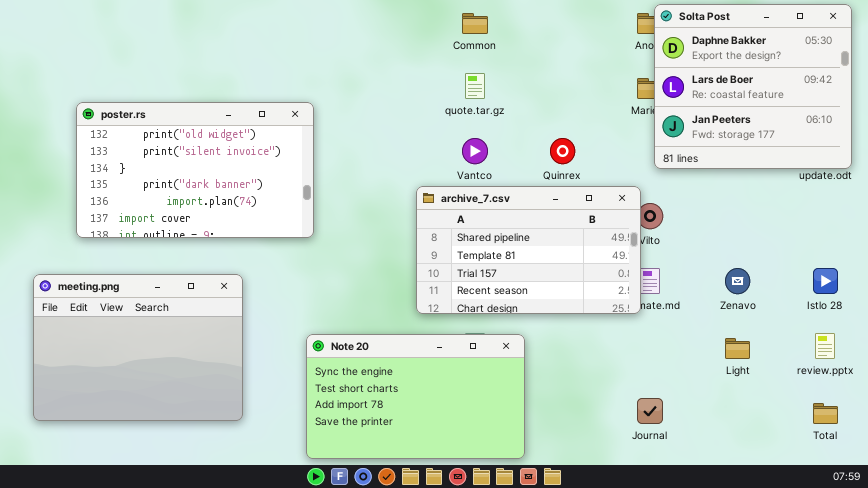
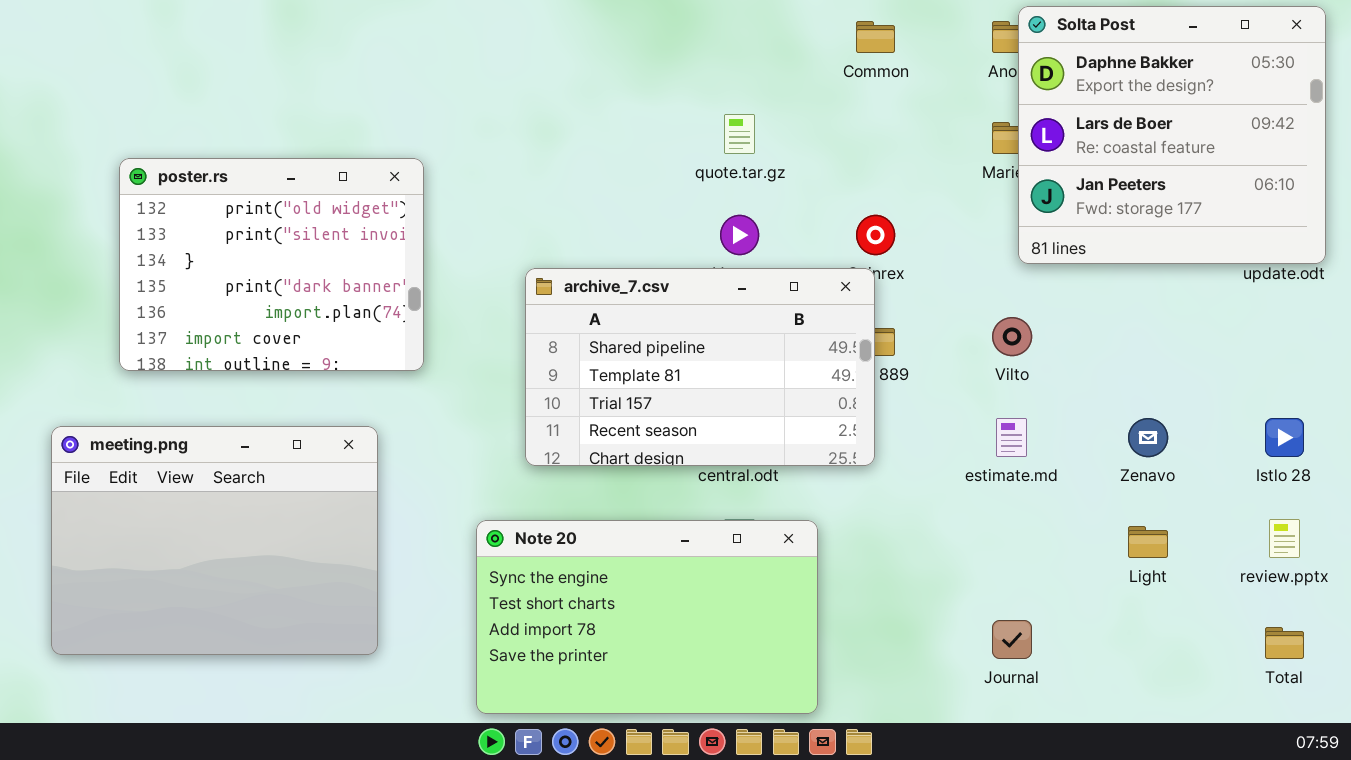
Common: [462,13,488,34] -> [856,21,895,53], moved
poster.rs: [76,102,314,238] -> [119,158,424,371], resized
archive_7.csv: [416,186,641,314] -> [525,268,875,466], moved

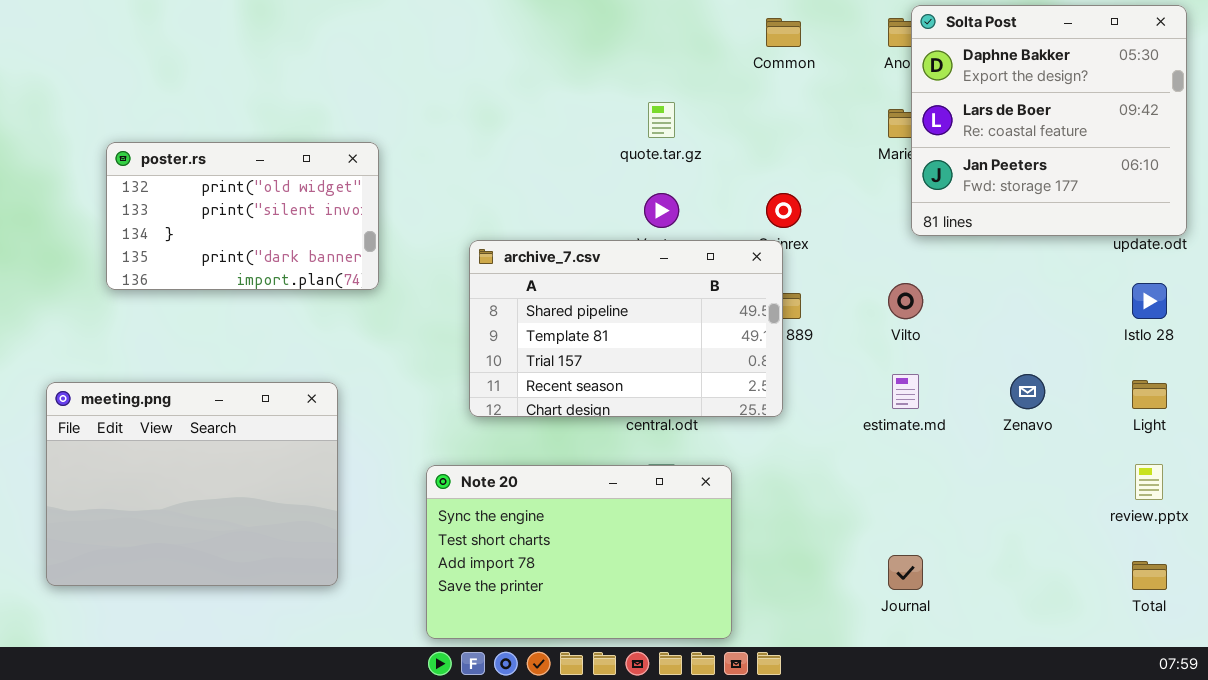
poster.rs: [119,158,424,371] -> [106,142,379,290], resized
Istlo 28: [1265,418,1304,457] -> [1132,283,1167,319], moved
Light: [1128,526,1168,558] -> [1132,380,1167,409], moved

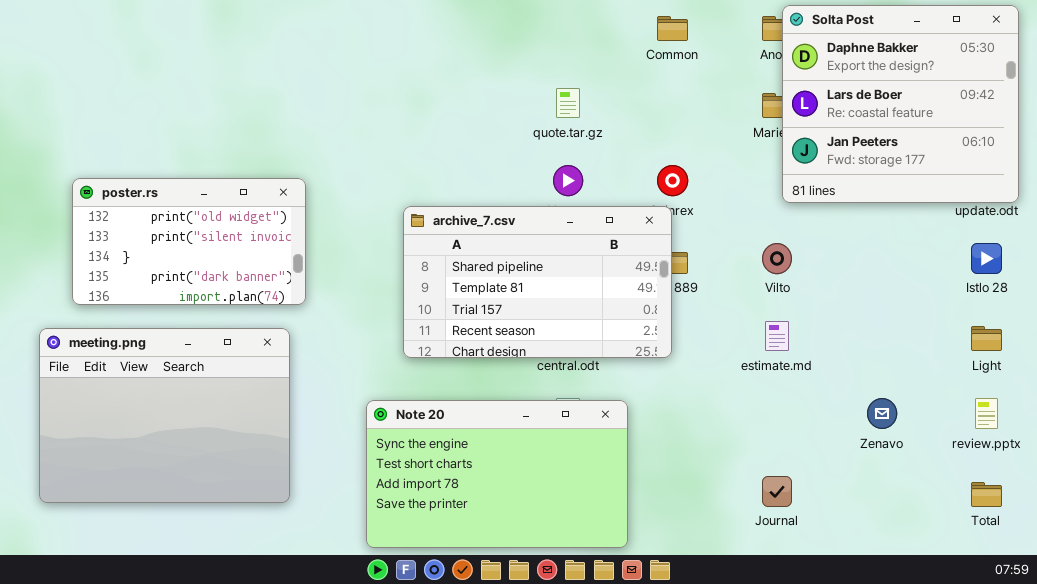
poster.rs: [106,142,379,290] -> [72,178,306,305], moved
Zenavo: [1010,374,1045,409] -> [867,398,897,429], moved

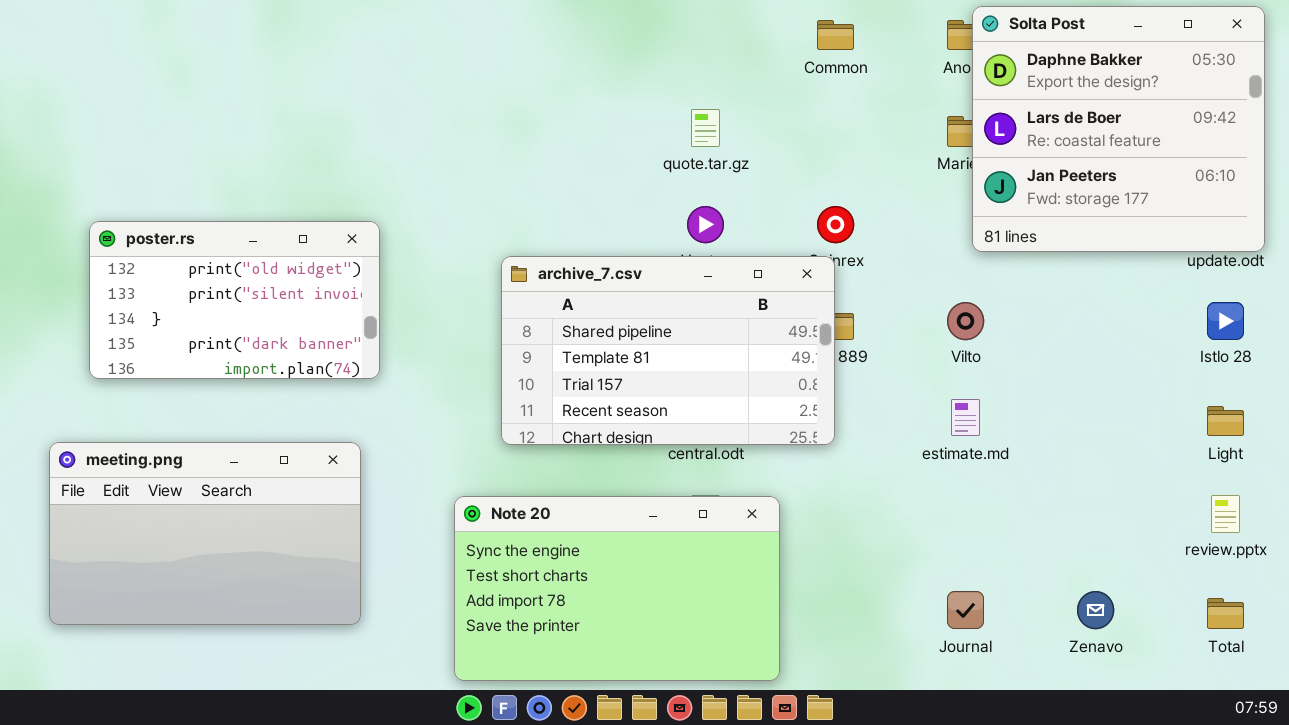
meeting.png: [39,328,290,503] -> [49,442,361,625], resized
Zenavo: [867,398,897,429] -> [1077,591,1114,629], moved

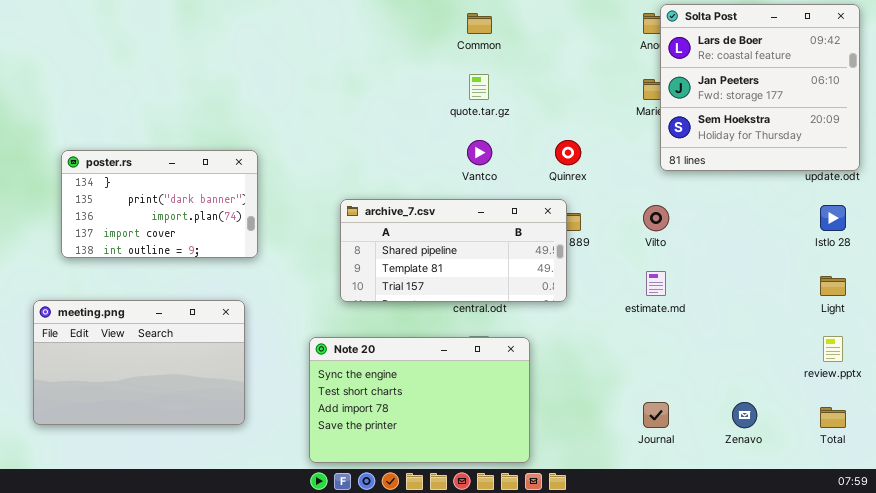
Solta Post: [972,6,1265,252] -> [660,4,860,171], scrolled down 1 row
Common: [817,20,854,50] -> [467,13,492,34], moved
poster.rs: [89,221,380,379] -> [61,150,258,258], scrolled down 2 rows
archive_7.csv: [501,256,835,445] -> [340,199,567,302], resized

